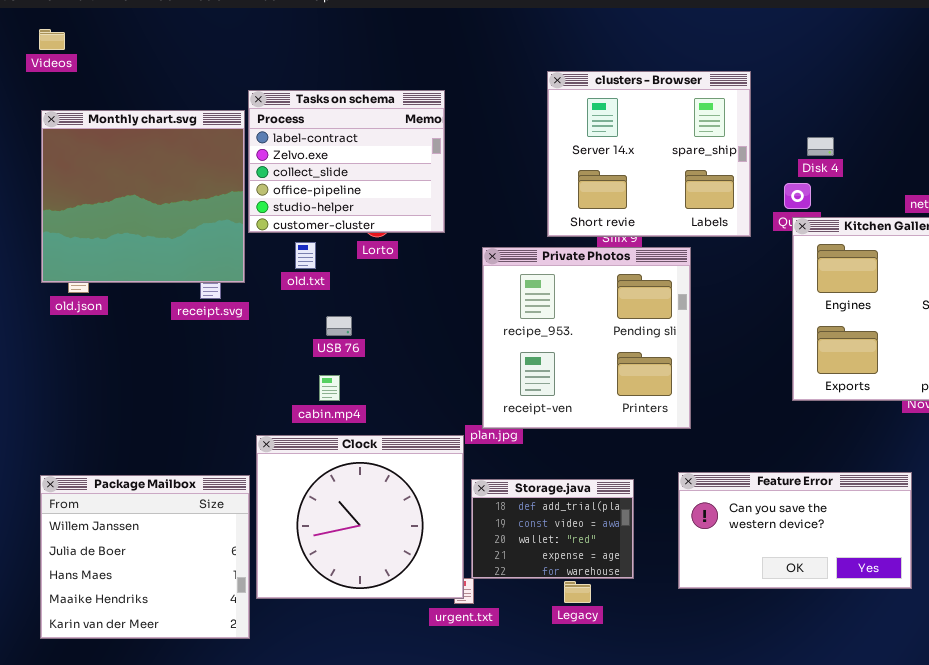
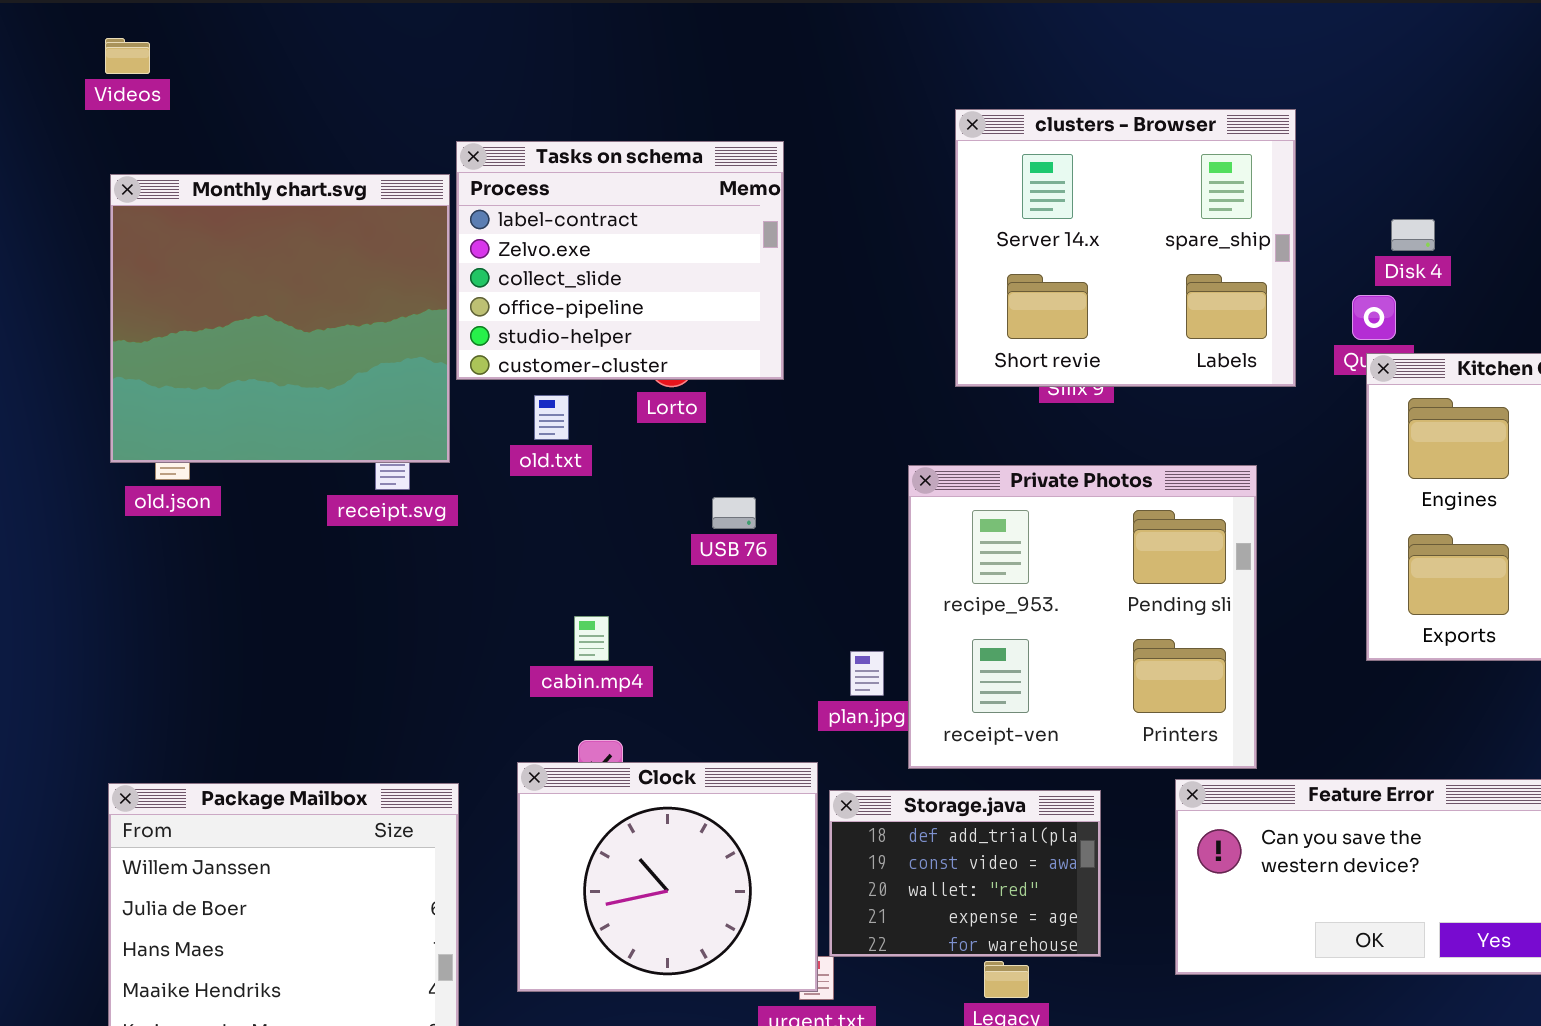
Private Photos: [482,247,691,429] -> [908,465,1257,769], moved
USB 76: [326,316,352,336] -> [712,497,756,529], moved
Clock: [256,435,464,599] -> [517,762,818,992], resized

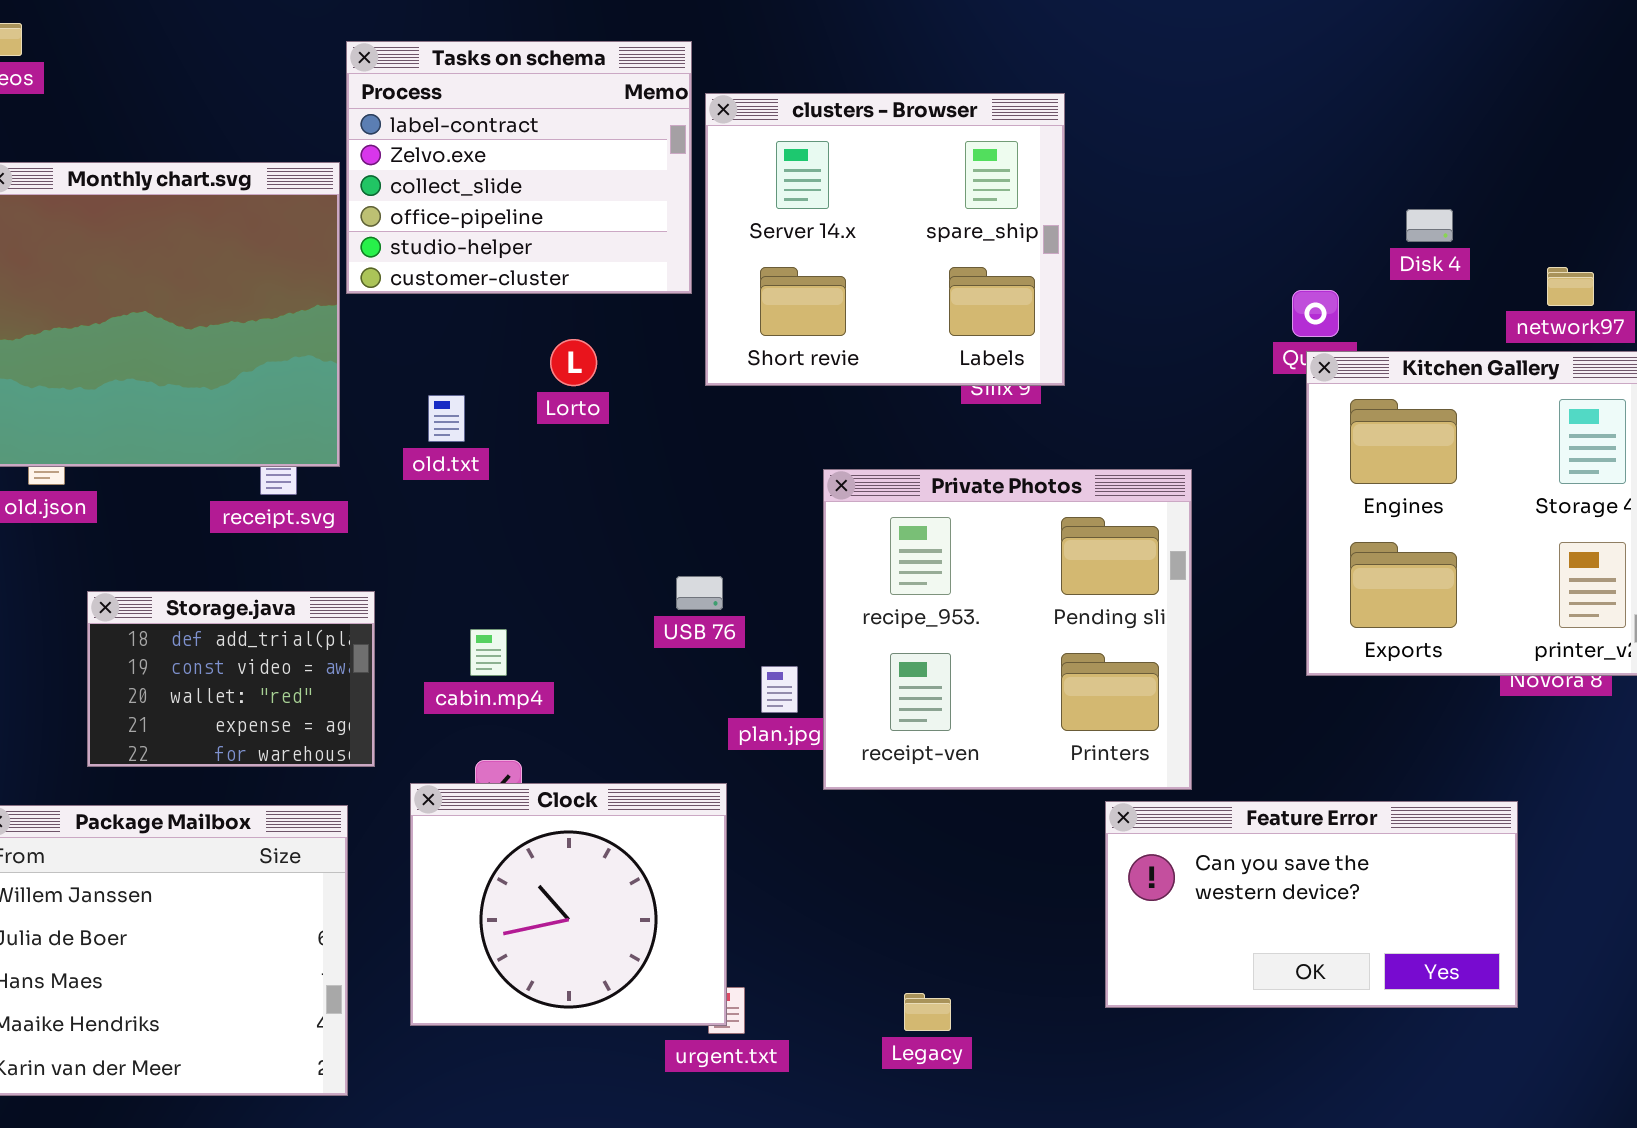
clusters - Browser: [955,109,1296,387] -> [705,93,1065,386], moved
Tasks on schema: [456,141,784,380] -> [346,41,692,294], moved
Disk 4: [1391,219,1435,251] -> [1406,209,1453,242], moved
USB 76: [712,497,756,529] -> [676,576,723,610], moved
Storage.java: [829,790,1101,957] -> [87,591,375,767], moved

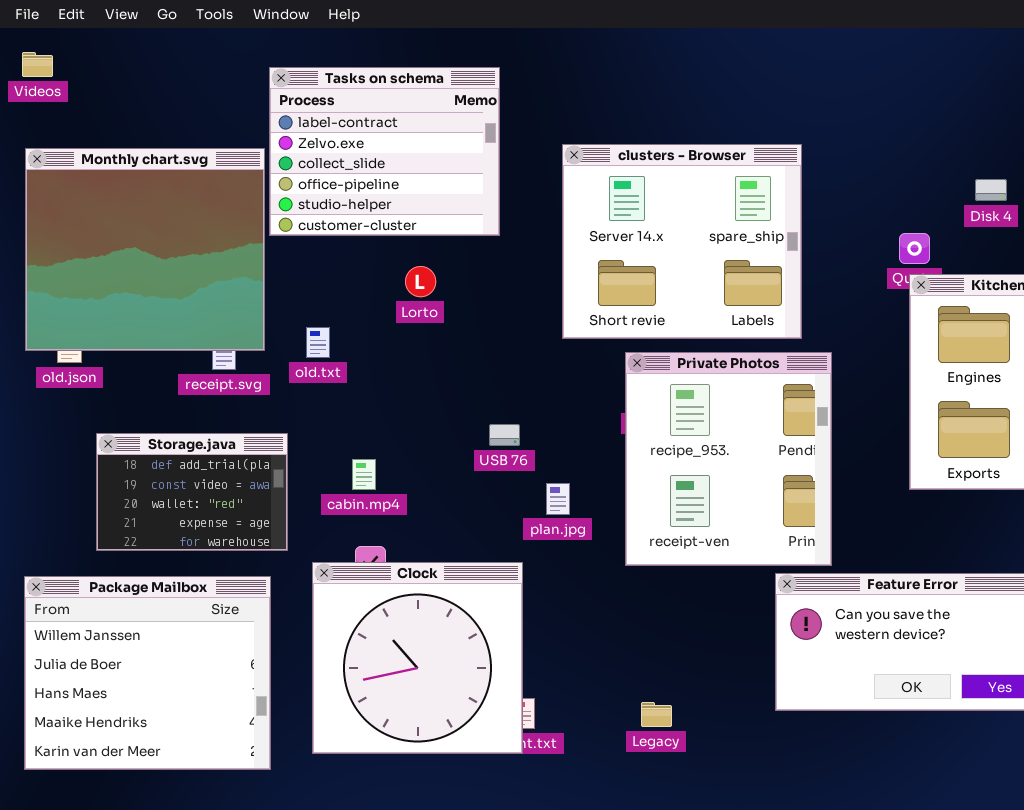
clusters - Browser: [705,93,1065,386] -> [562,144,802,339], moved
old.txt: [428,395,465,442] -> [306,327,330,358], moved
Private Photos: [823,469,1192,790] -> [625,352,832,566], resized
Clock: [410,783,727,1026] -> [312,562,523,754], resized

